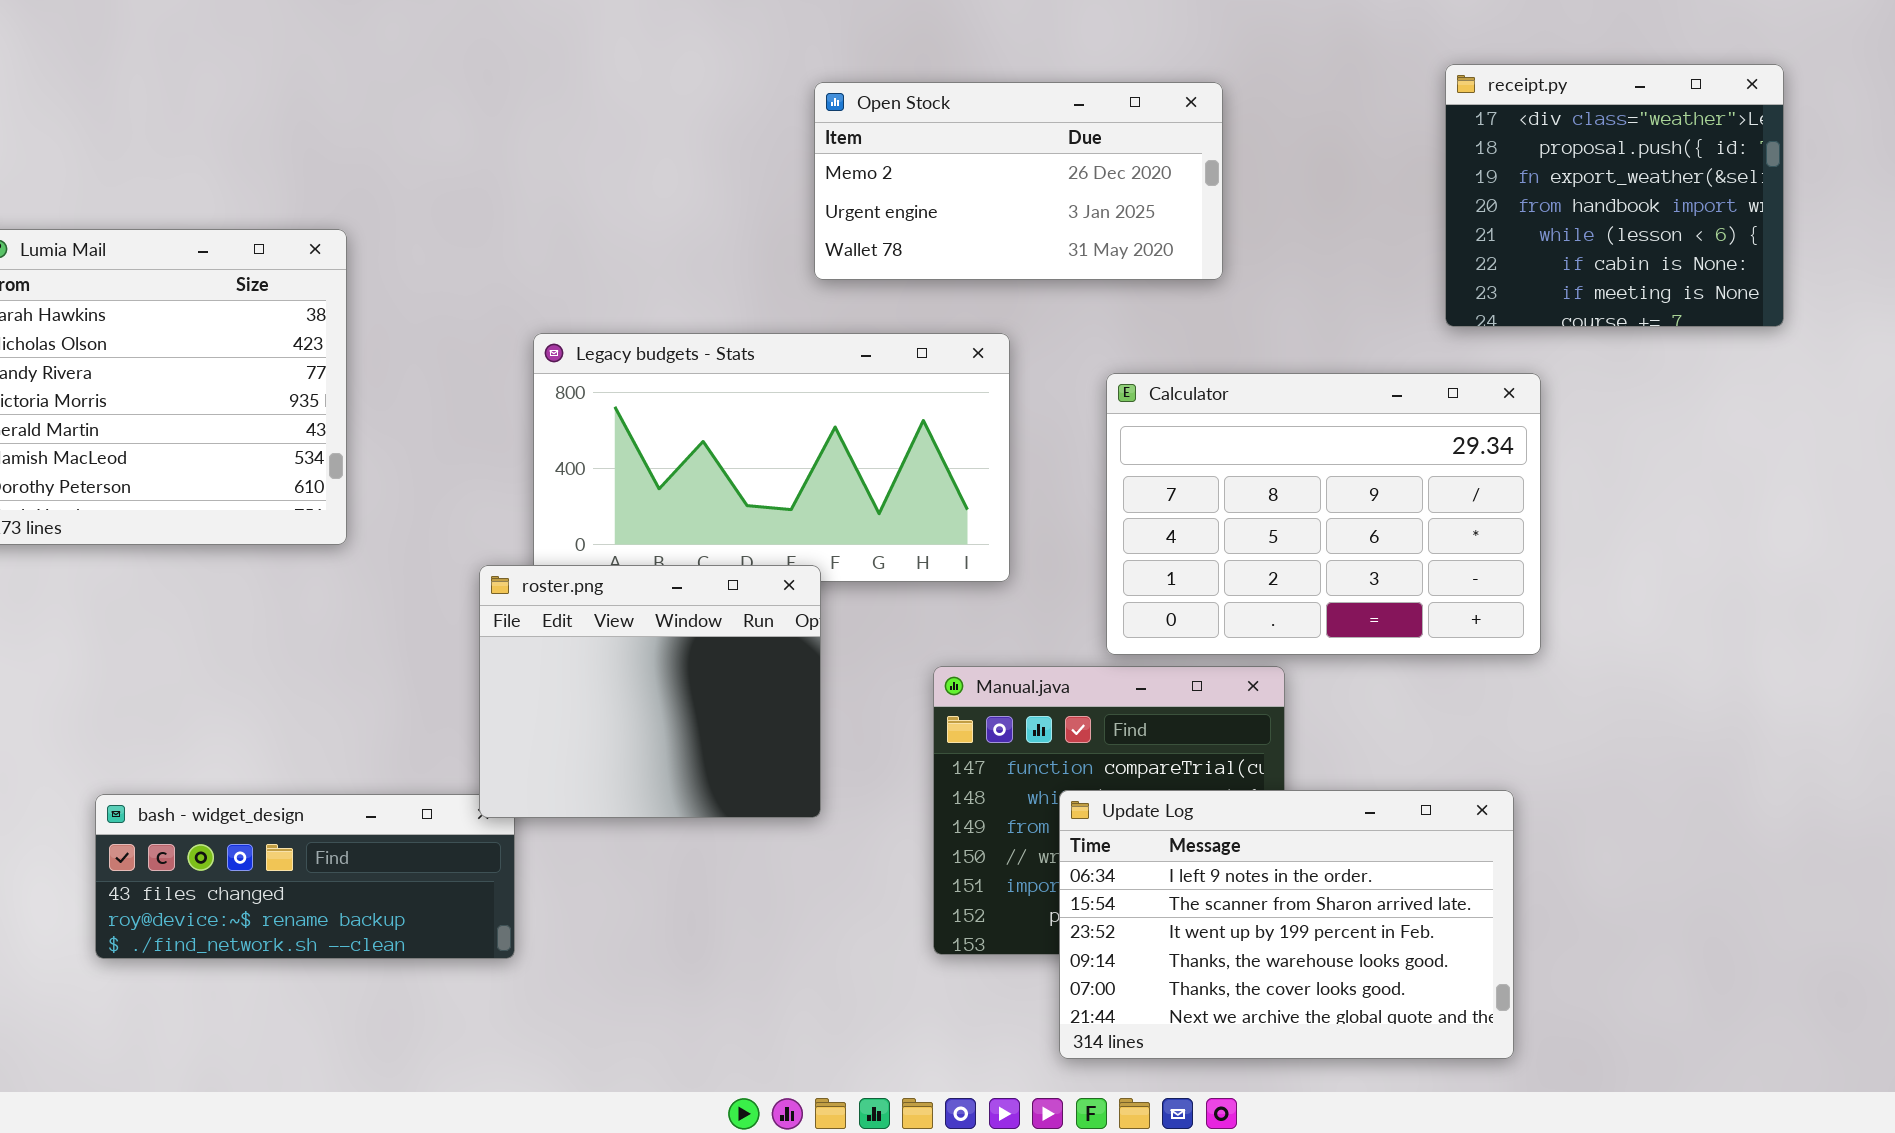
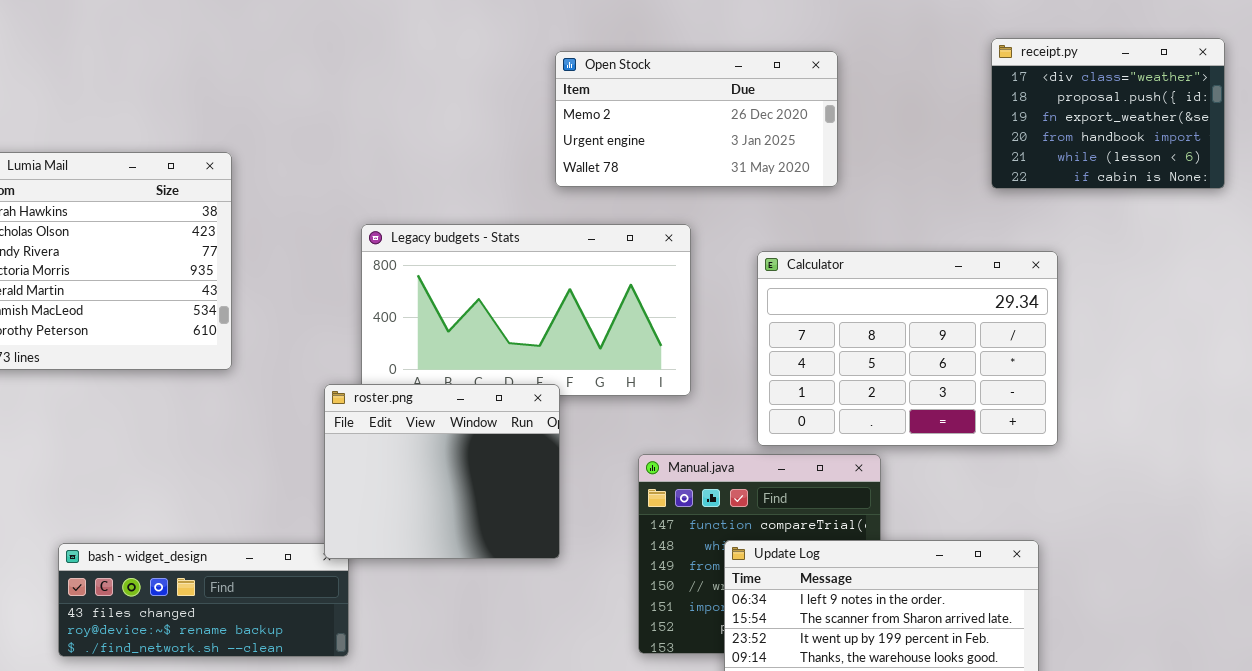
receipt.py: [1445,64,1784,327] -> [991,38,1225,189], resized

